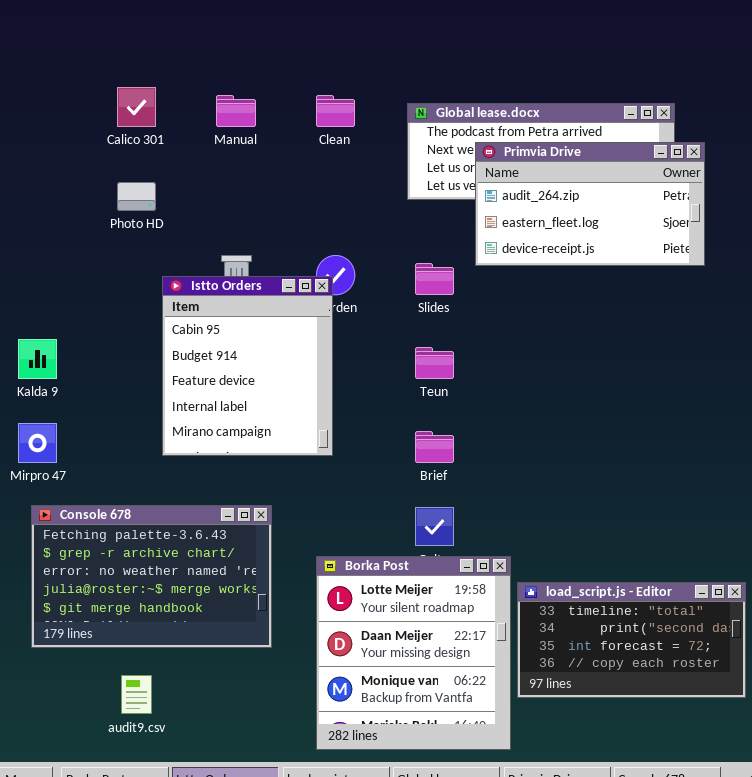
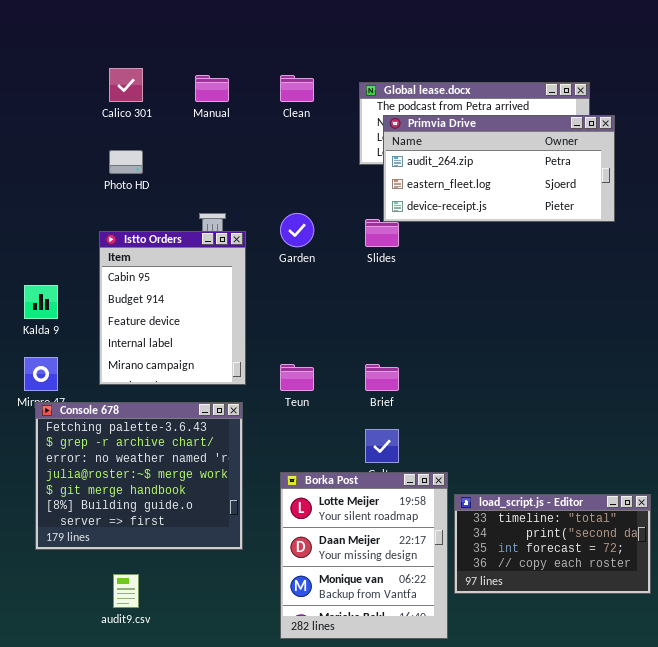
Primvia Drive: [475,142,705,266] -> [383,115,615,222], resized
Istto Orders: [162,276,333,456] -> [99,231,246,385], moved
Teun: [415,347,454,379] -> [280,364,314,391], moved
Console 678: [31,505,272,648] -> [35,402,243,550], resized

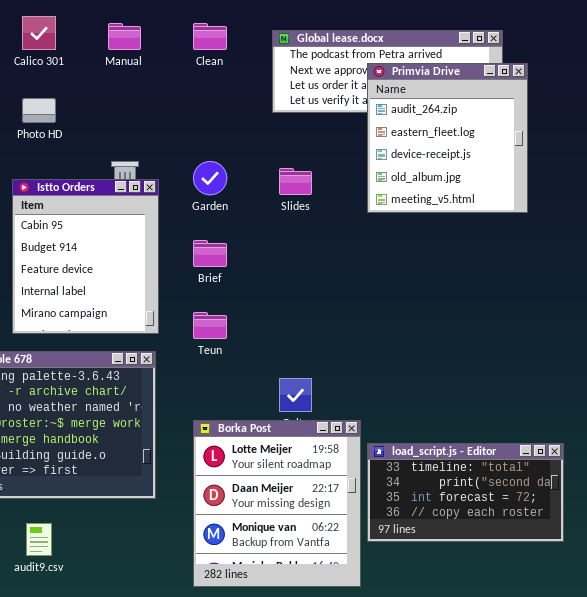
Primvia Drive: [383,115,615,222] -> [367,63,528,213], resized
Brief: [365,364,399,391] -> [193,240,227,267], moved

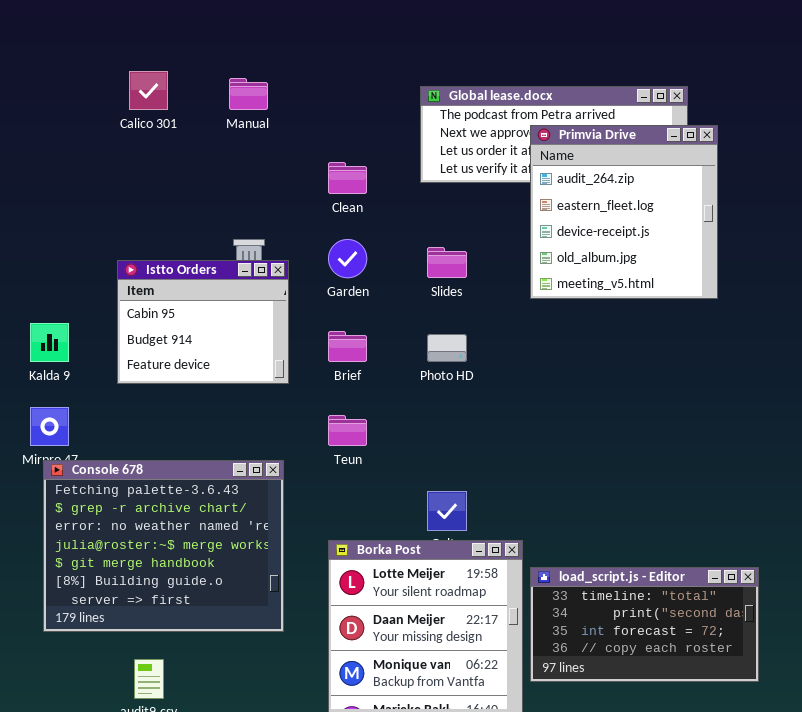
Clean: [193,23,227,50] -> [328,162,367,194], moved
Photo HD: [22,98,56,123] -> [427,334,467,362], moved
Istto Orders: [12,179,159,334] -> [117,260,289,384], resized

